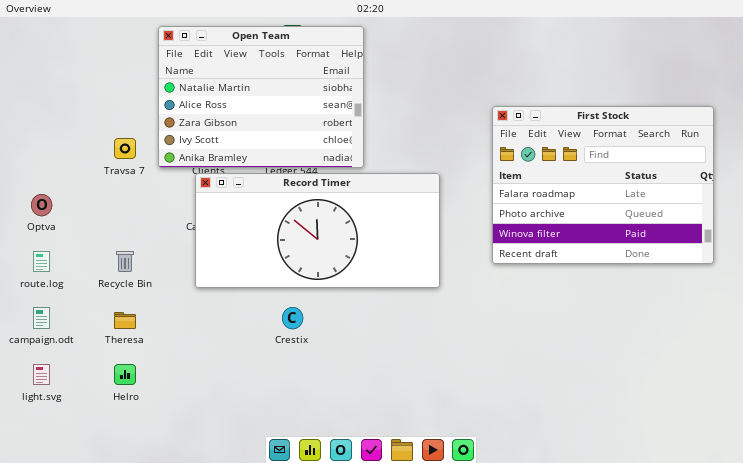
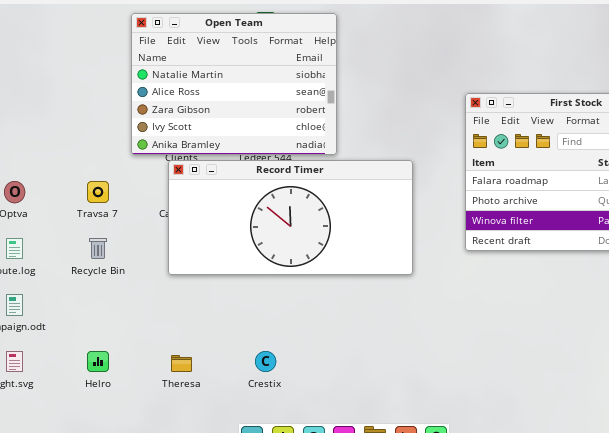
Travsa 7: [114,138,136,159] -> [87,181,109,203], moved
Crestix: [282,307,303,329] -> [255,351,276,372], moved
Theresa: [114,312,136,329] -> [171,355,192,372], moved

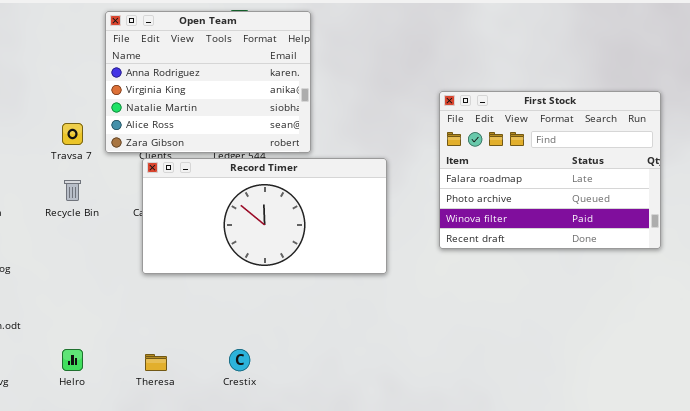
Open Team: [131,13,337,155] -> [105,11,311,153], scrolled up 2 rows
Travsa 7: [87,181,109,203] -> [62,123,83,145], moved
Recycle Bin: [89,238,107,259] -> [64,180,81,201], moved

